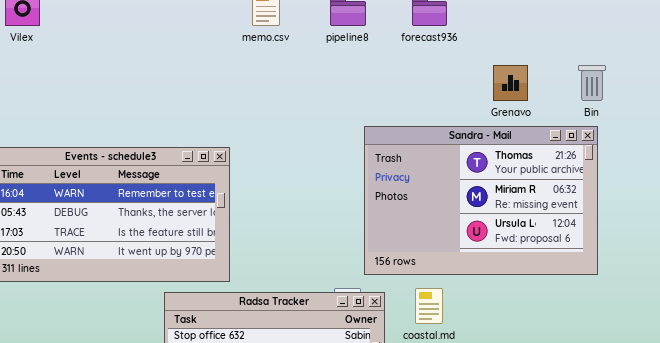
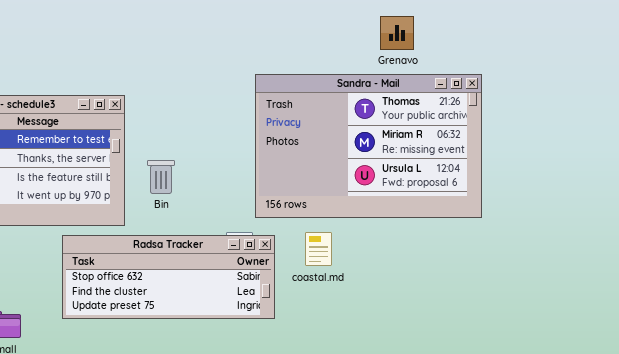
Bin: [578,65,606,101] -> [147,160,175,194], moved

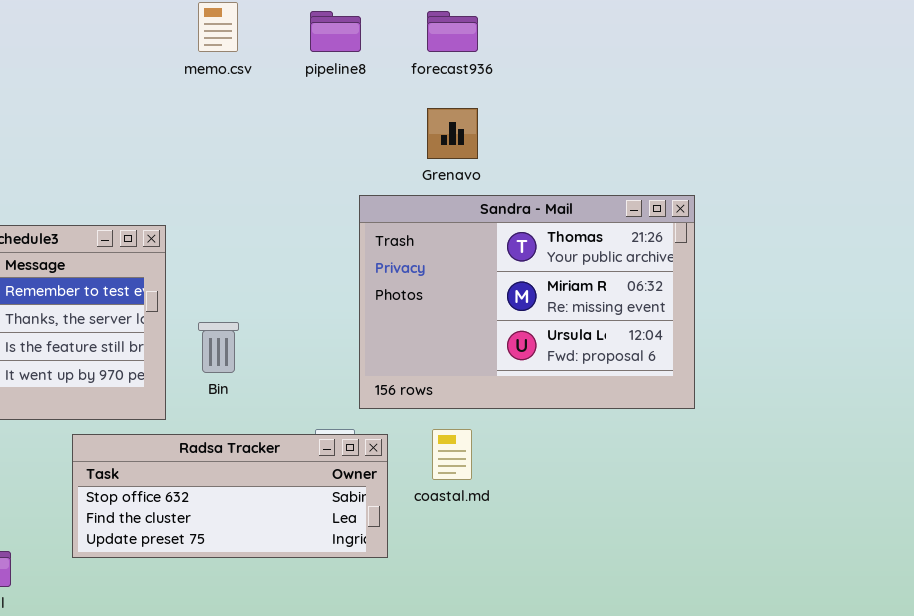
Grenavo: [380,16,414,50] -> [427,108,478,159], moved

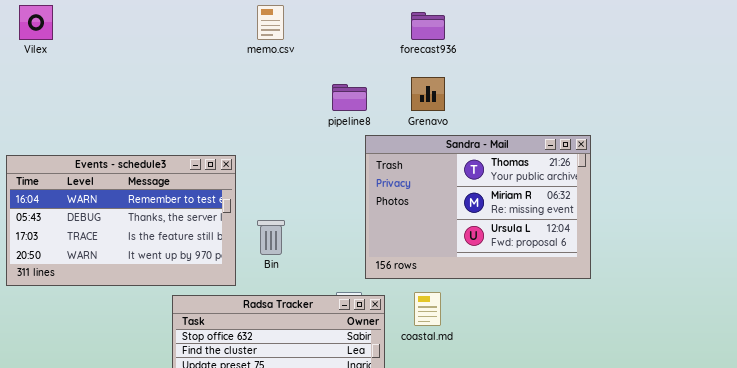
pipeline8: [310,11,361,52] -> [332,84,367,111], moved

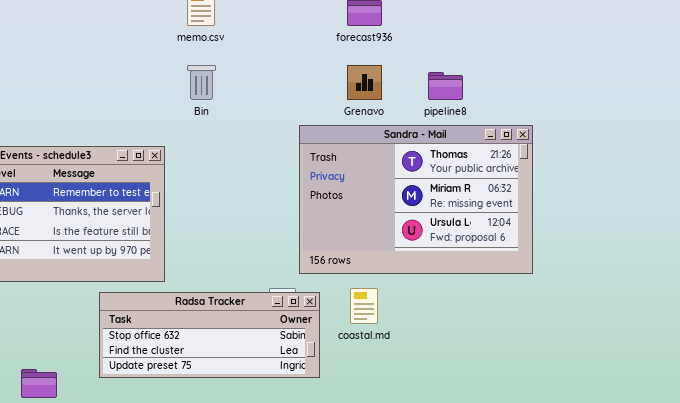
pipeline8: [332,84,367,111] -> [428,72,463,100], moved
Bin: [257,220,285,255] -> [187,65,216,100], moved

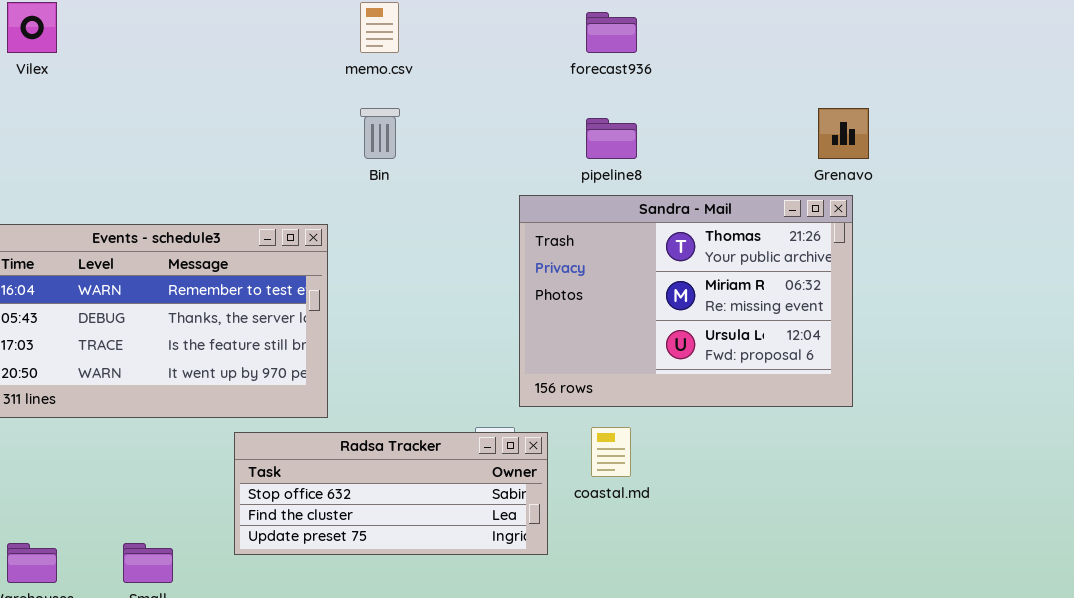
Grenavo: [347,65,382,100] -> [818,108,869,159], moved
pipeline8: [428,72,463,100] -> [586,118,637,159], moved

